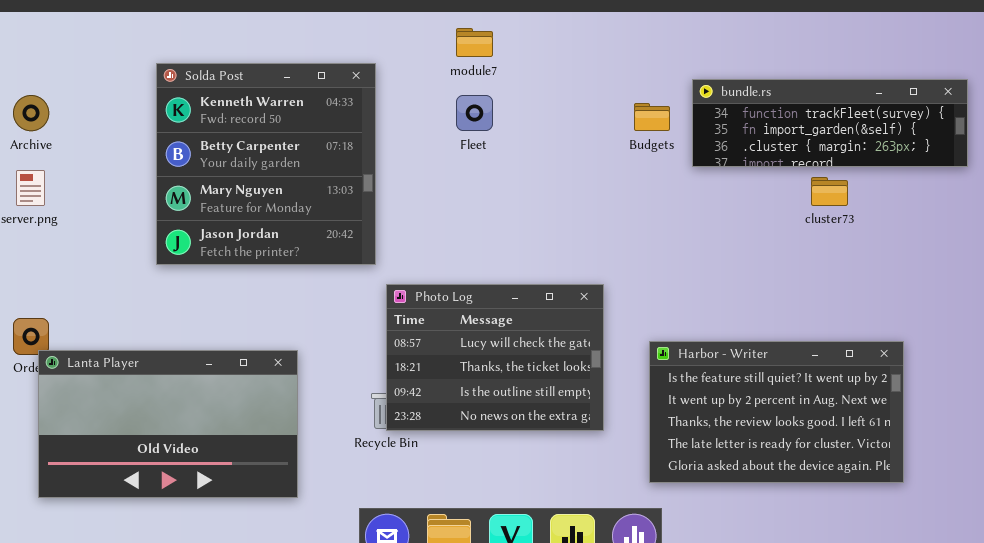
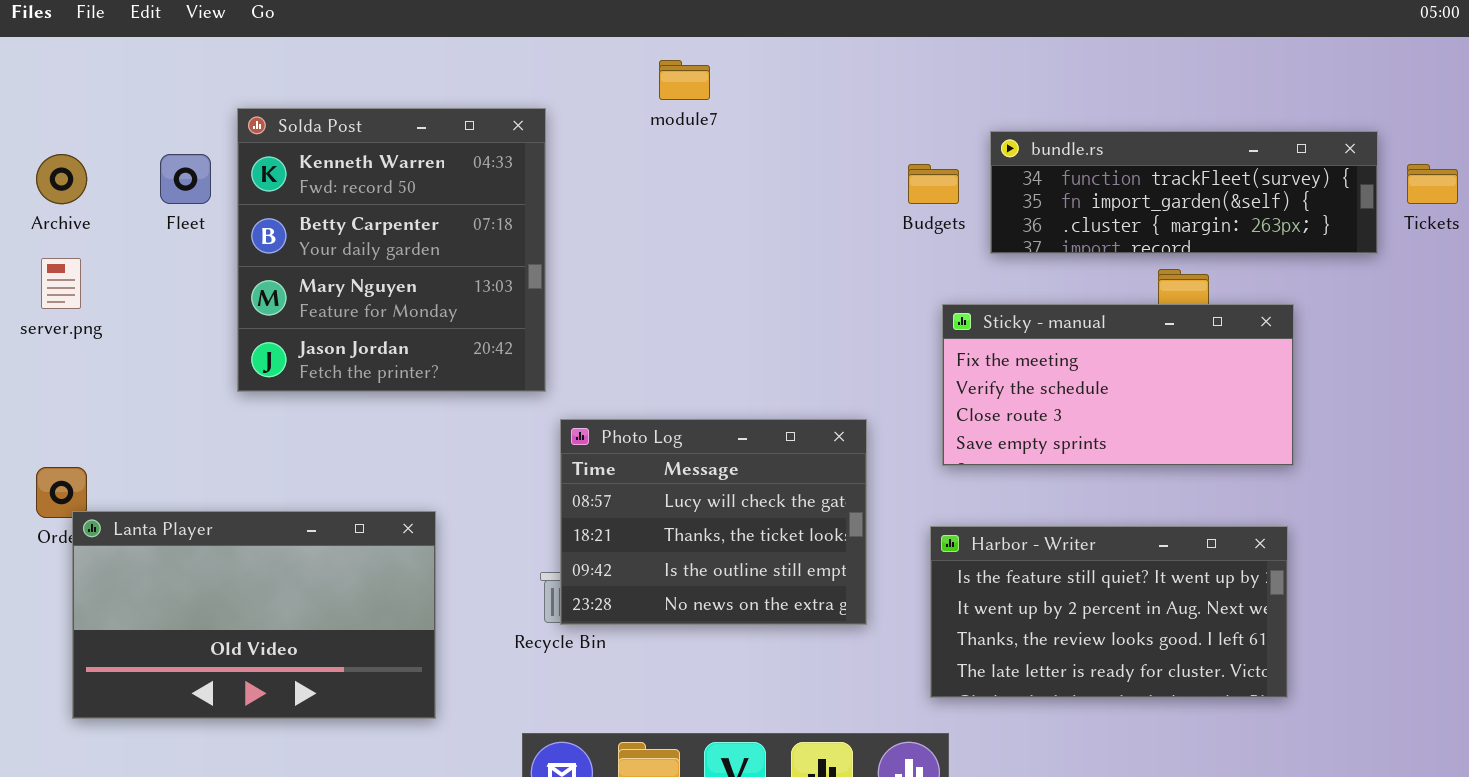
Fleet: [456,95,493,131] -> [160,154,211,204], moved
Sticky - manual: none -> [942,304,1294,466], opened
Harbor - Writer: [649,341,904,483] -> [930,526,1288,698], resized

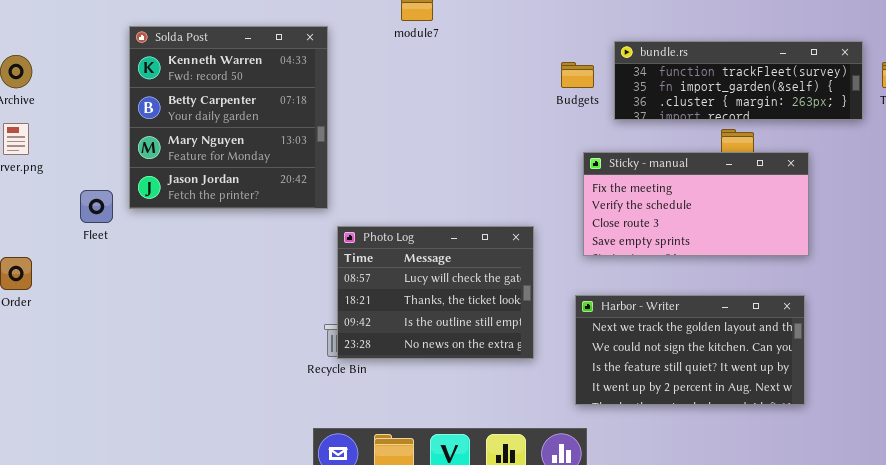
Fleet: [160,154,211,204] -> [80,190,113,223], moved
Lanta Player: [72,511,436,719] -> none, closed
Harbor - Writer: [930,526,1288,698] -> [575,295,805,405], scrolled up 2 rows

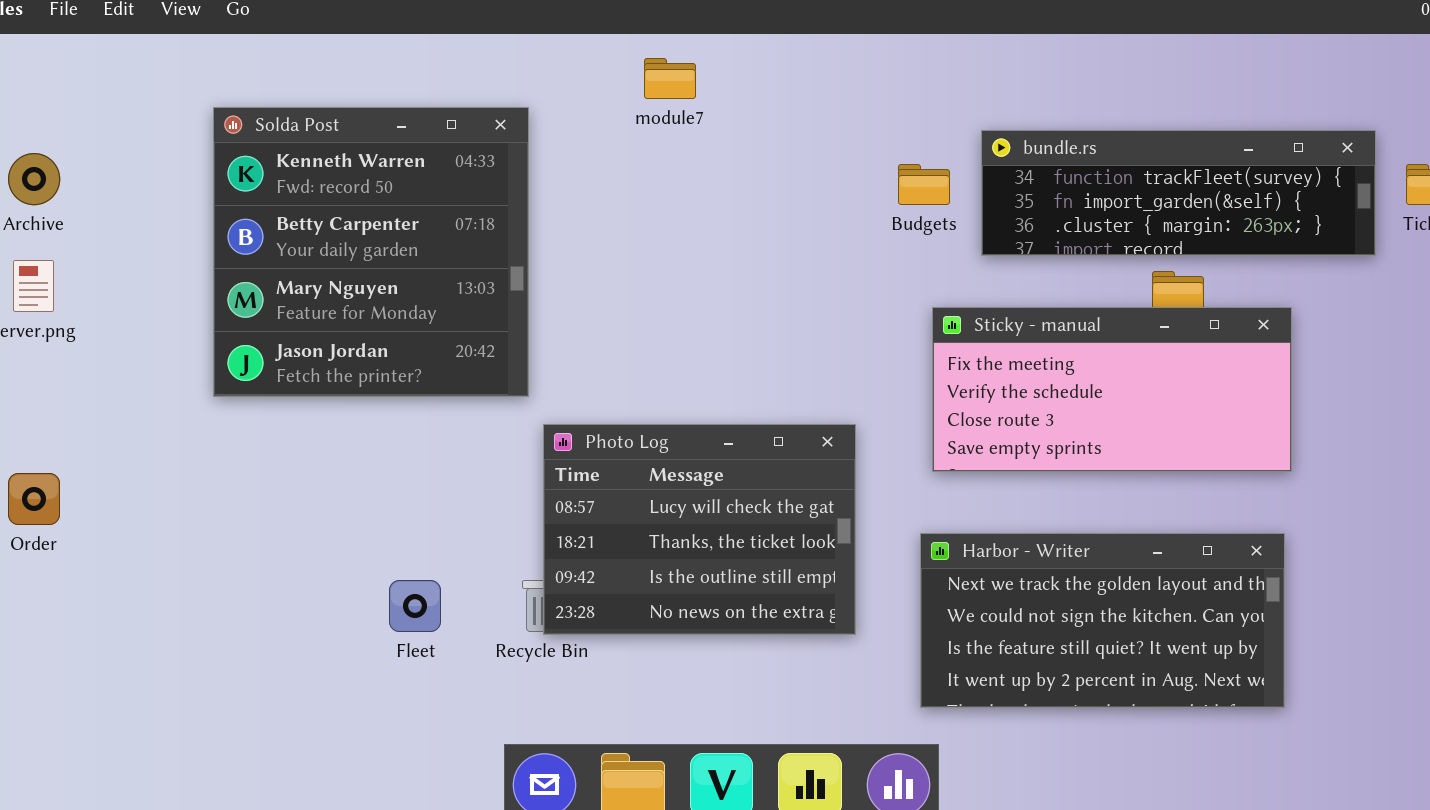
Fleet: [80,190,113,223] -> [389,580,441,632], moved

